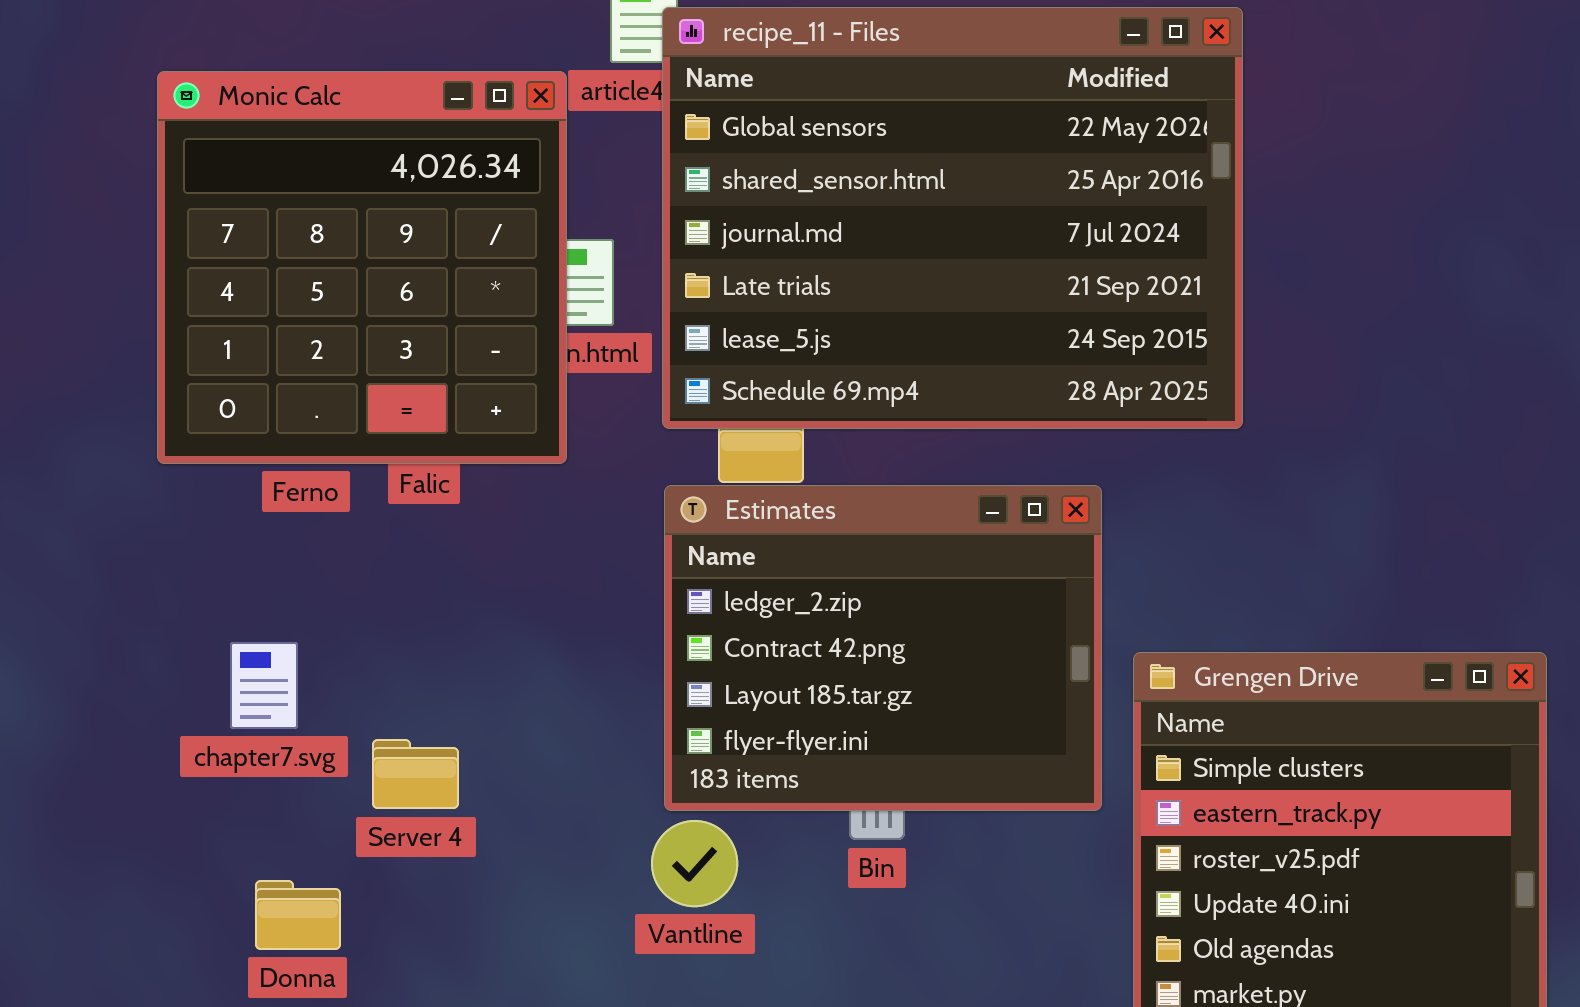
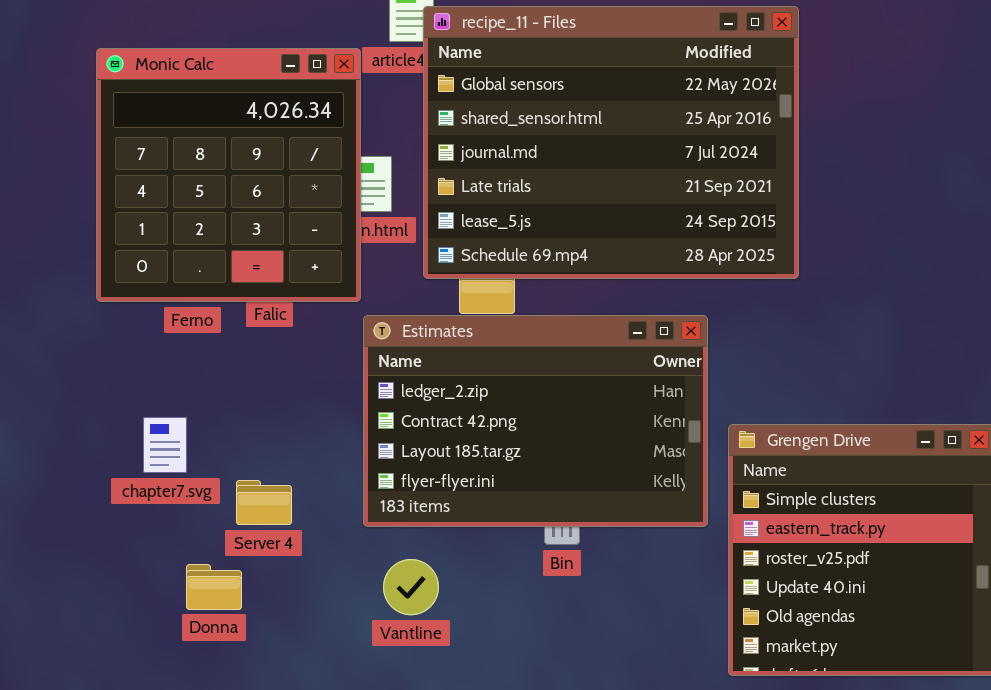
Estimates: [664,485,1102,811] -> [363,315,708,527], resized
Vantline: [651,820,738,907] -> [383,559,439,615], moved
Donna: [255,880,341,950] -> [186,564,242,610], moved

